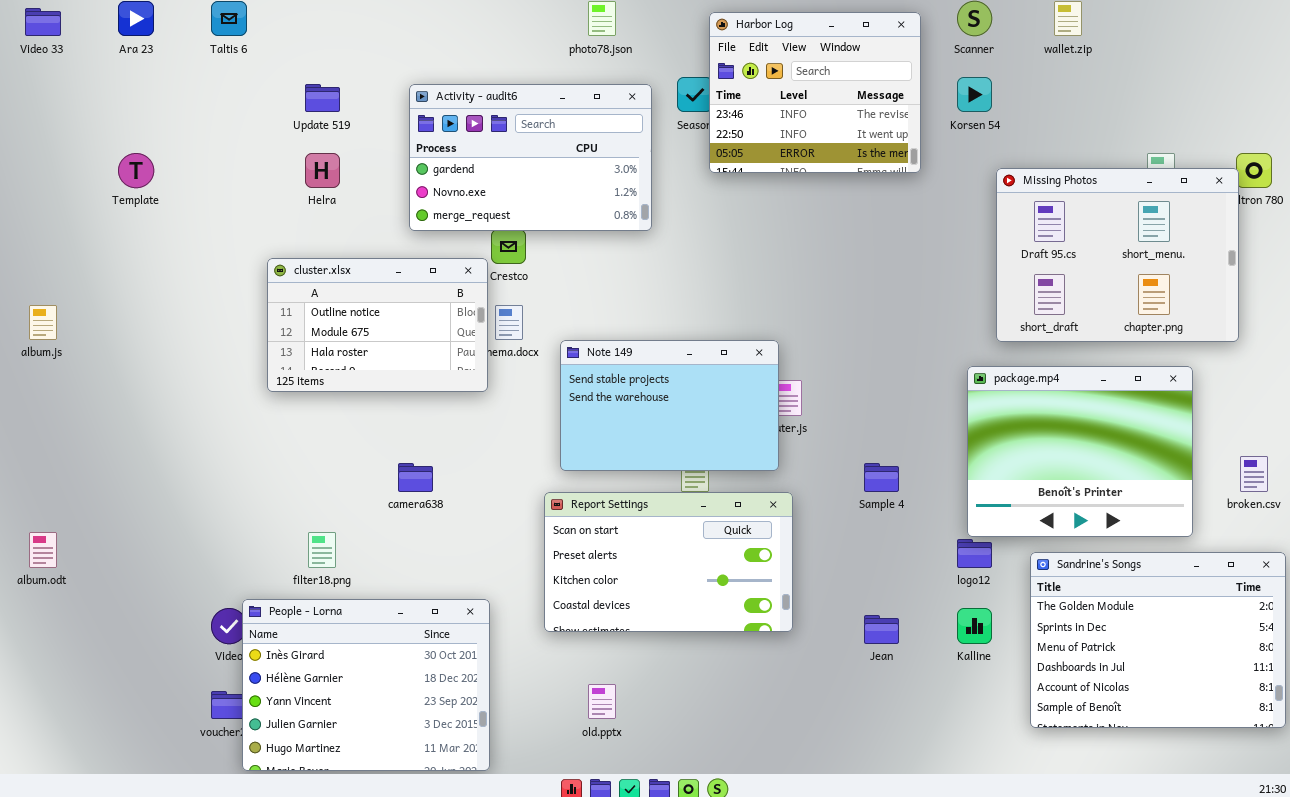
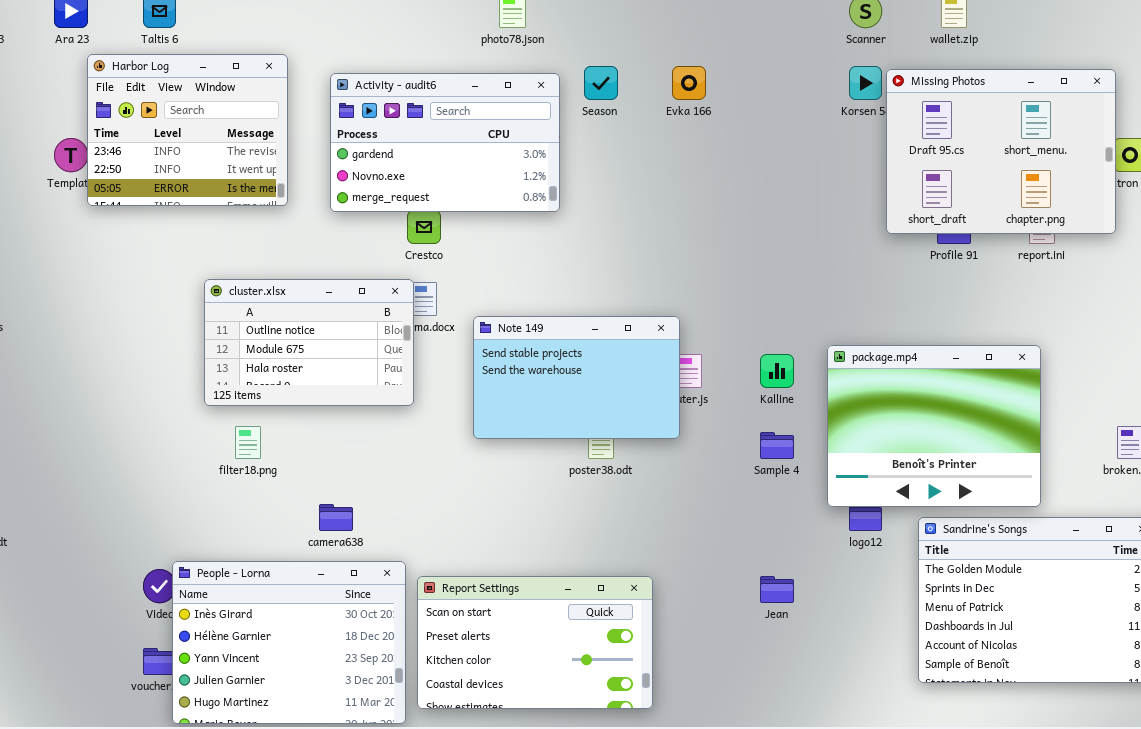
Harbor Log: [709,12,921,173] -> [87,54,288,206], moved
Missing Photos: [996,168,1239,342] -> [886,69,1116,234], moved
cluster.xlsx: [267,258,488,392] -> [204,279,414,406], moved
package.mp4: [967,366,1193,537] -> [827,345,1041,507], moved
camera638: [398,463,433,492] -> [319,504,353,531], moved
Report Settings: [544,492,793,632] -> [417,576,653,709], moved
filter18.png: [308,532,336,568] -> [235,426,261,459], moved
Kalline: [957,608,992,644] -> [760,354,794,388], moved

